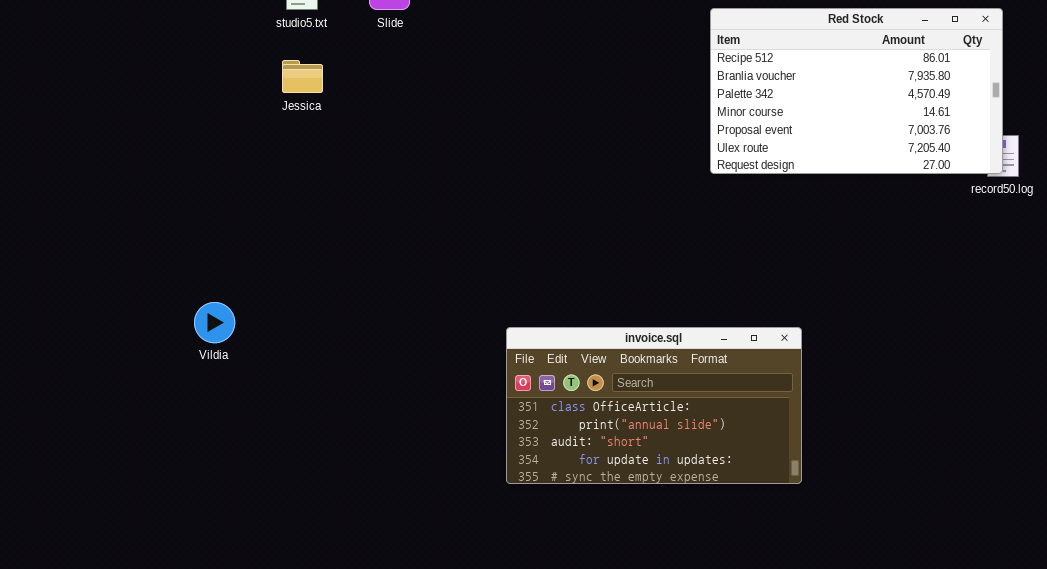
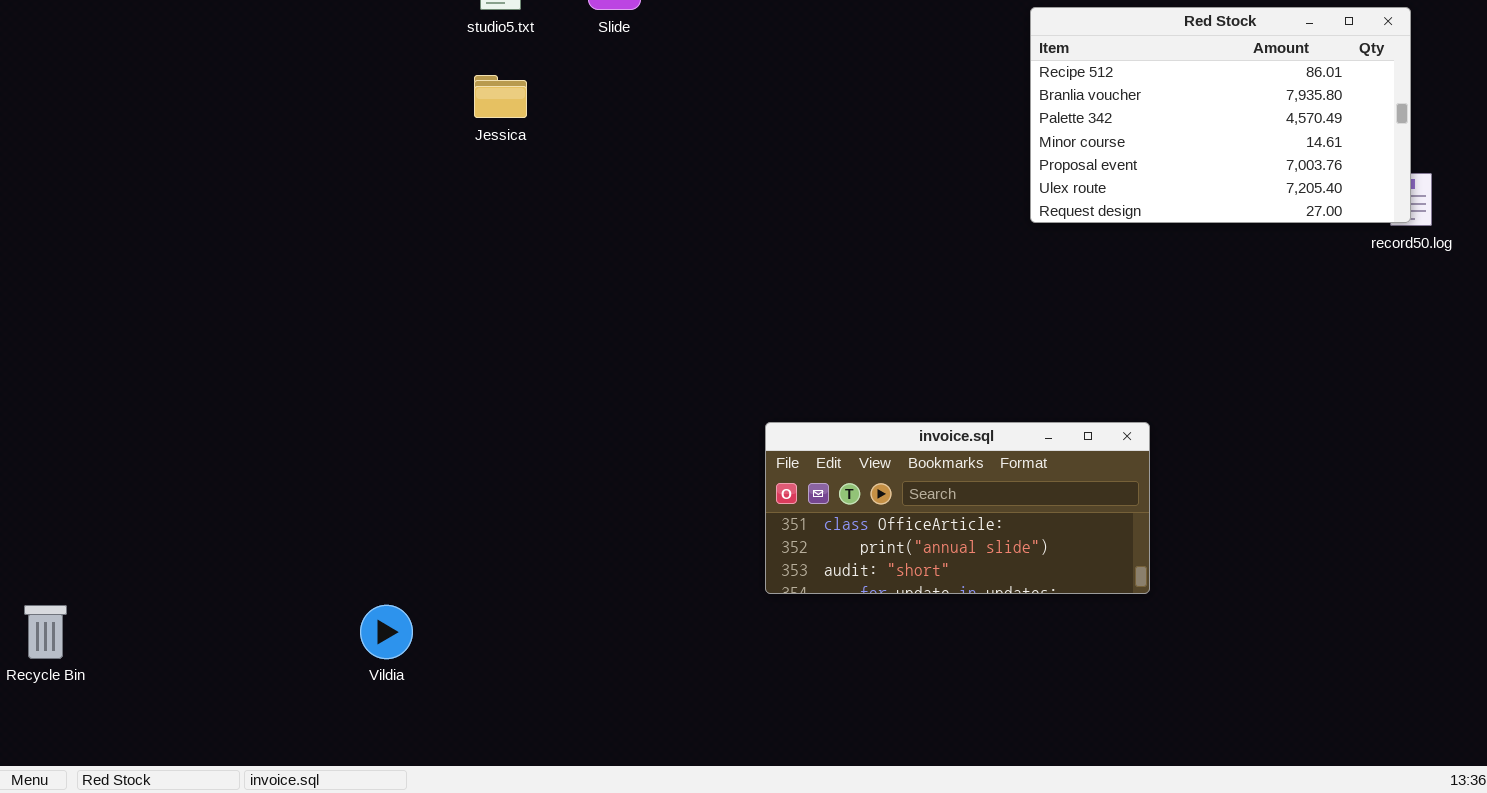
Vildia: [194,302,235,343] -> [360,605,413,659], moved
invoice.sql: [506,327,802,484] -> [765,422,1150,594], resized

